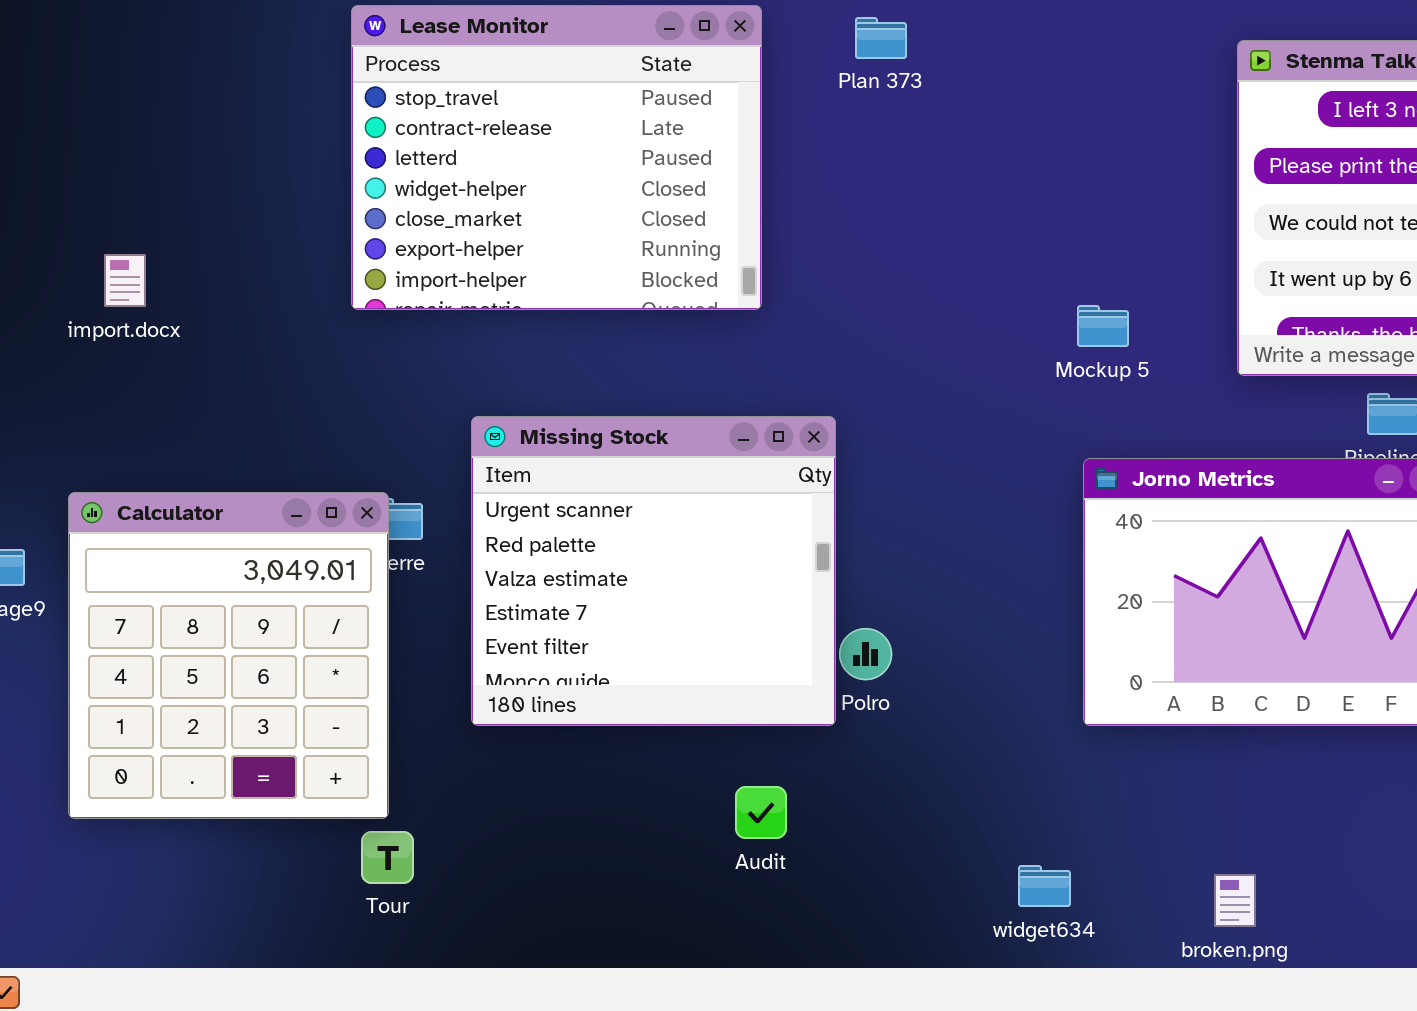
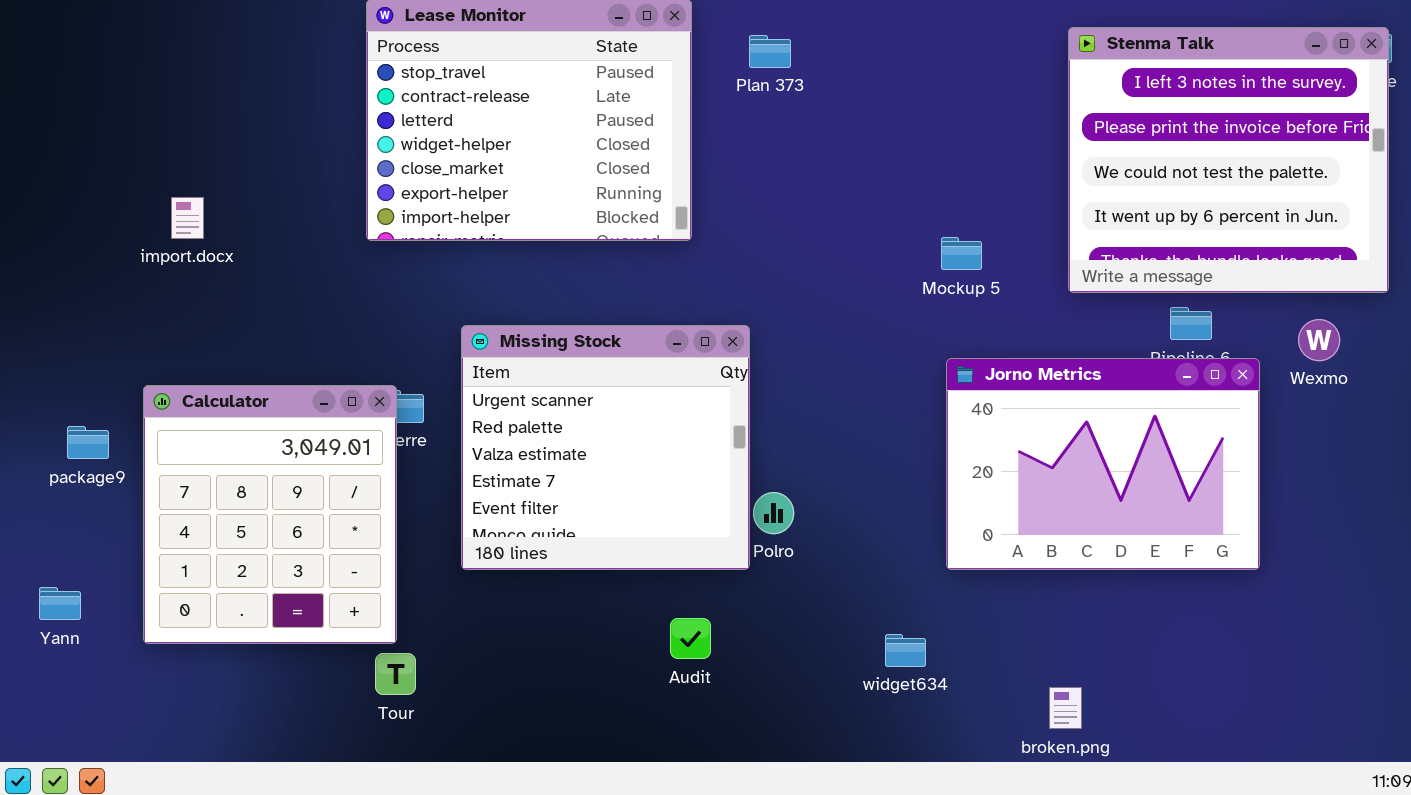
Plan 373: [855,17,907,59] -> [749,35,791,68], moved
widget634: [1018,865,1071,907] -> [885,634,926,667], moved

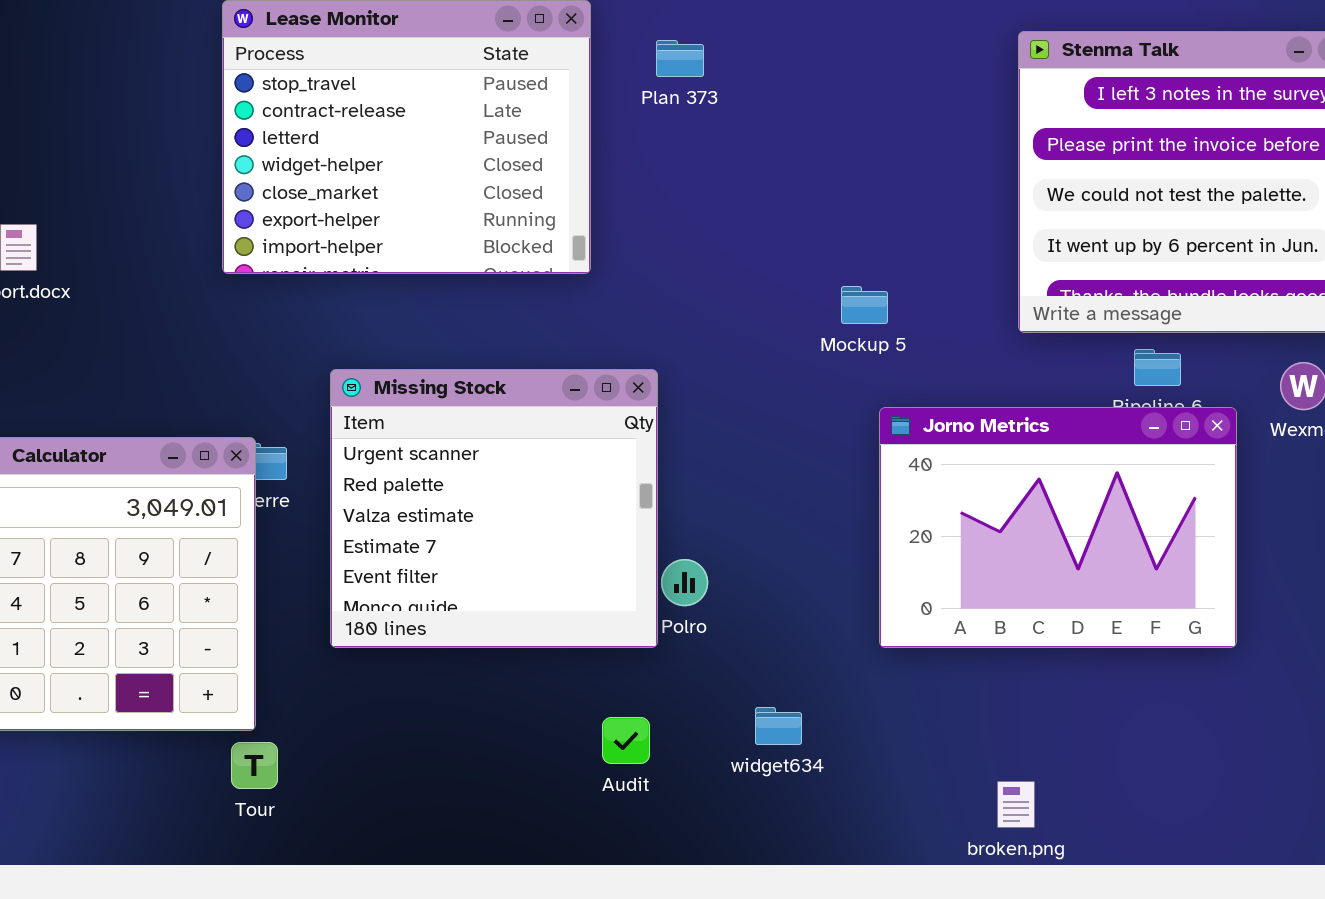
Mockup 5: [941,237,982,270] -> [841,286,888,324], moved
Audit: [670,618,711,659] -> [602,717,650,764], moved
widget634: [885,634,926,667] -> [755,707,802,745], moved

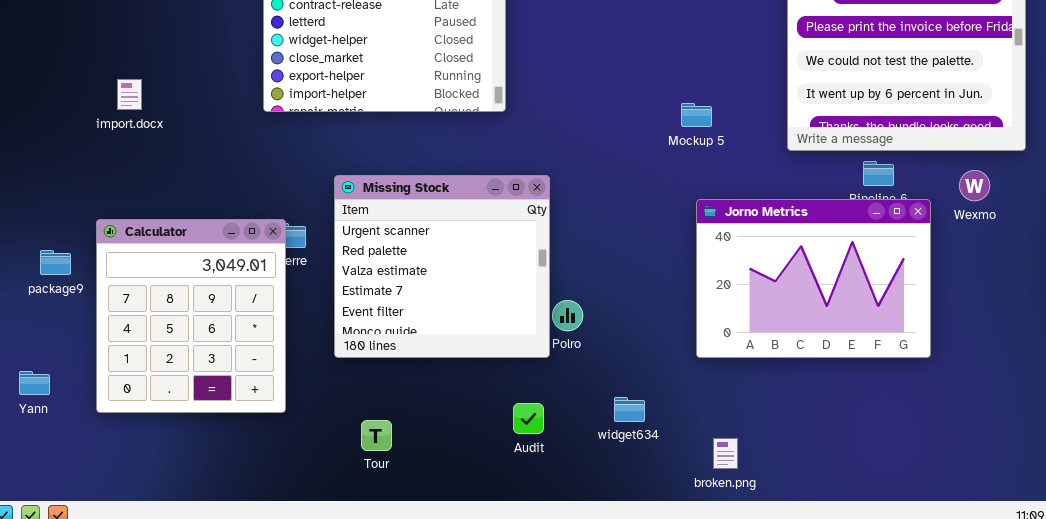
Mockup 5: [841,286,888,324] -> [681,103,712,127], moved
Tour: [231,742,278,789] -> [361,420,392,451], moved
broken.png: [997,781,1035,828] -> [713,438,738,469], moved

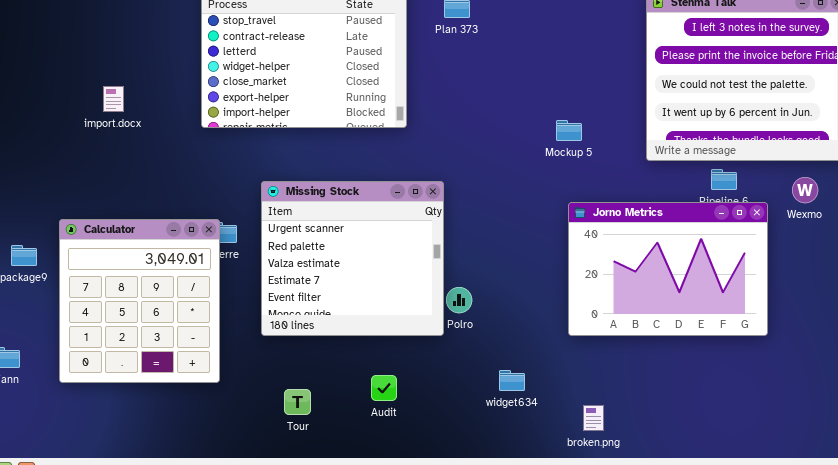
import.docx: [117,79,142,110] -> [103,86,124,112], moved
Audit: [513,403,544,434] -> [371,375,397,401], moved

